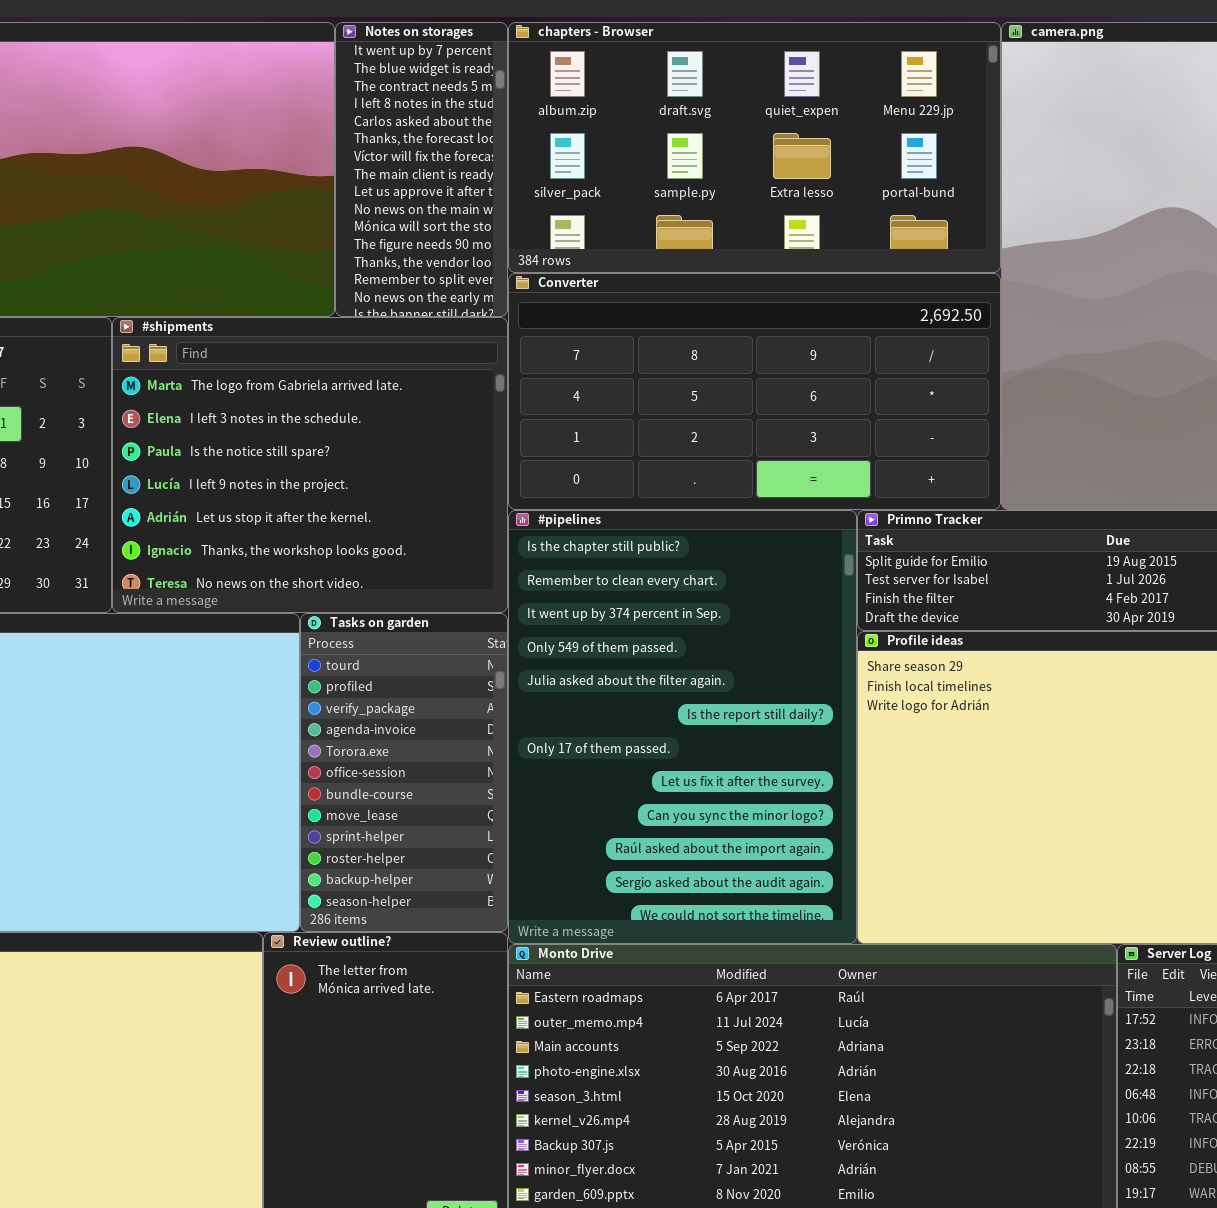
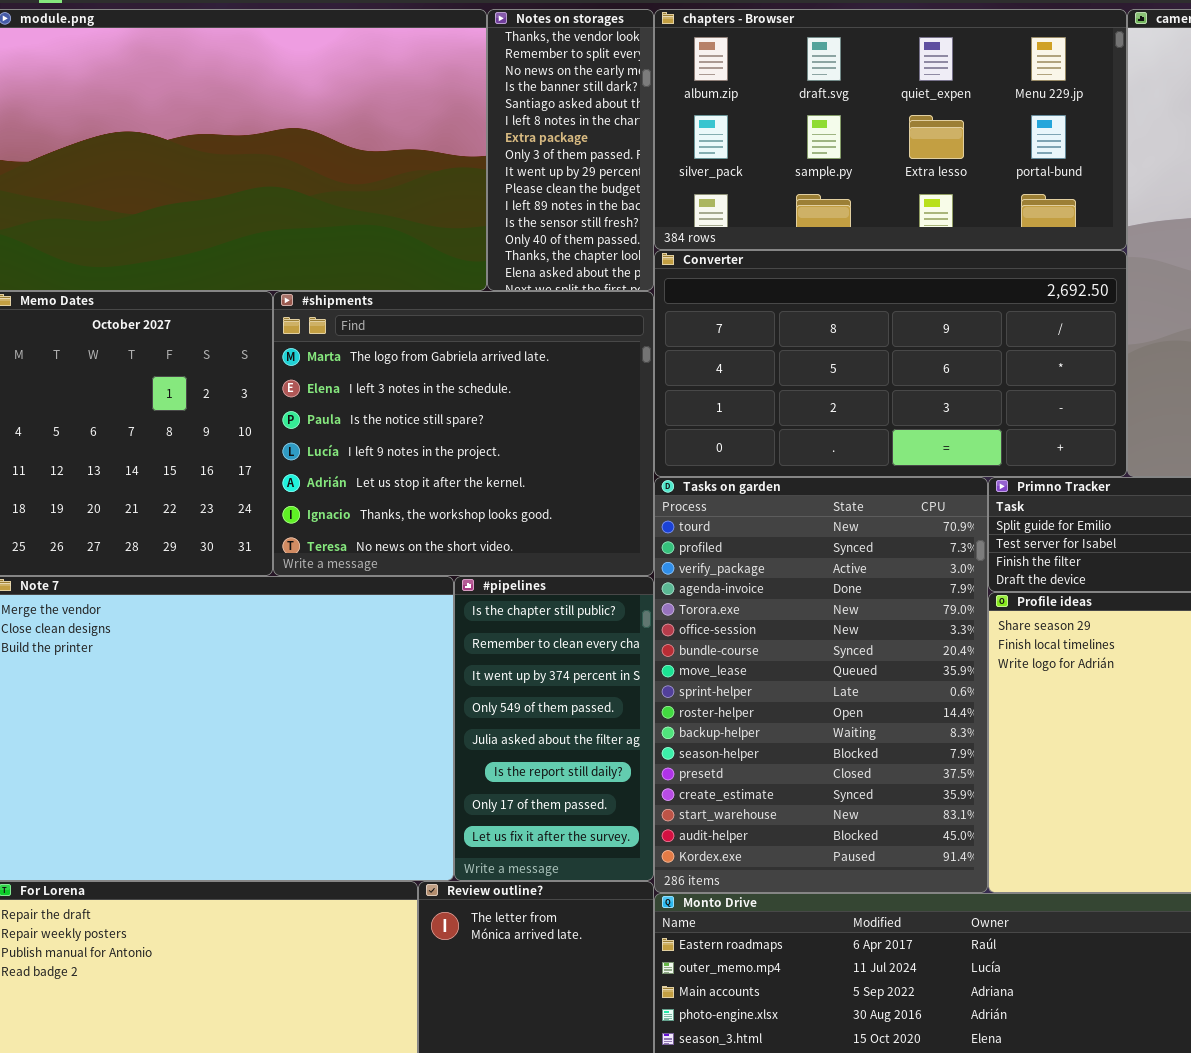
Notes on storages: [335,22,508,317] -> [487,9,654,291], scrolled down 12 rows
#pipelines: [508,510,857,944] -> [454,576,654,881], moved, resized
Tasks on garden: [300,613,508,932] -> [654,477,988,893], moved, resized

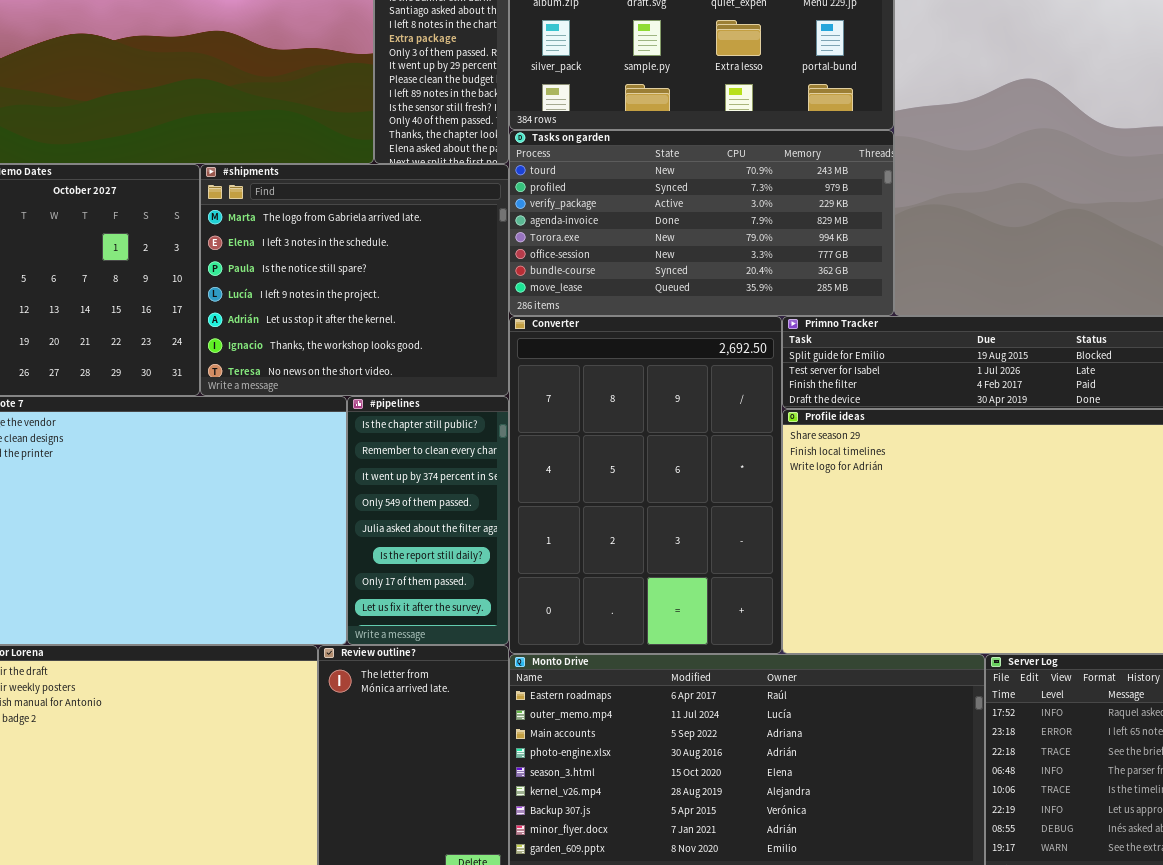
Converter: [654,250,1127,477] -> [509,316,782,654], moved, resized
Tasks on garden: [654,477,988,893] -> [509,130,894,316], moved, resized

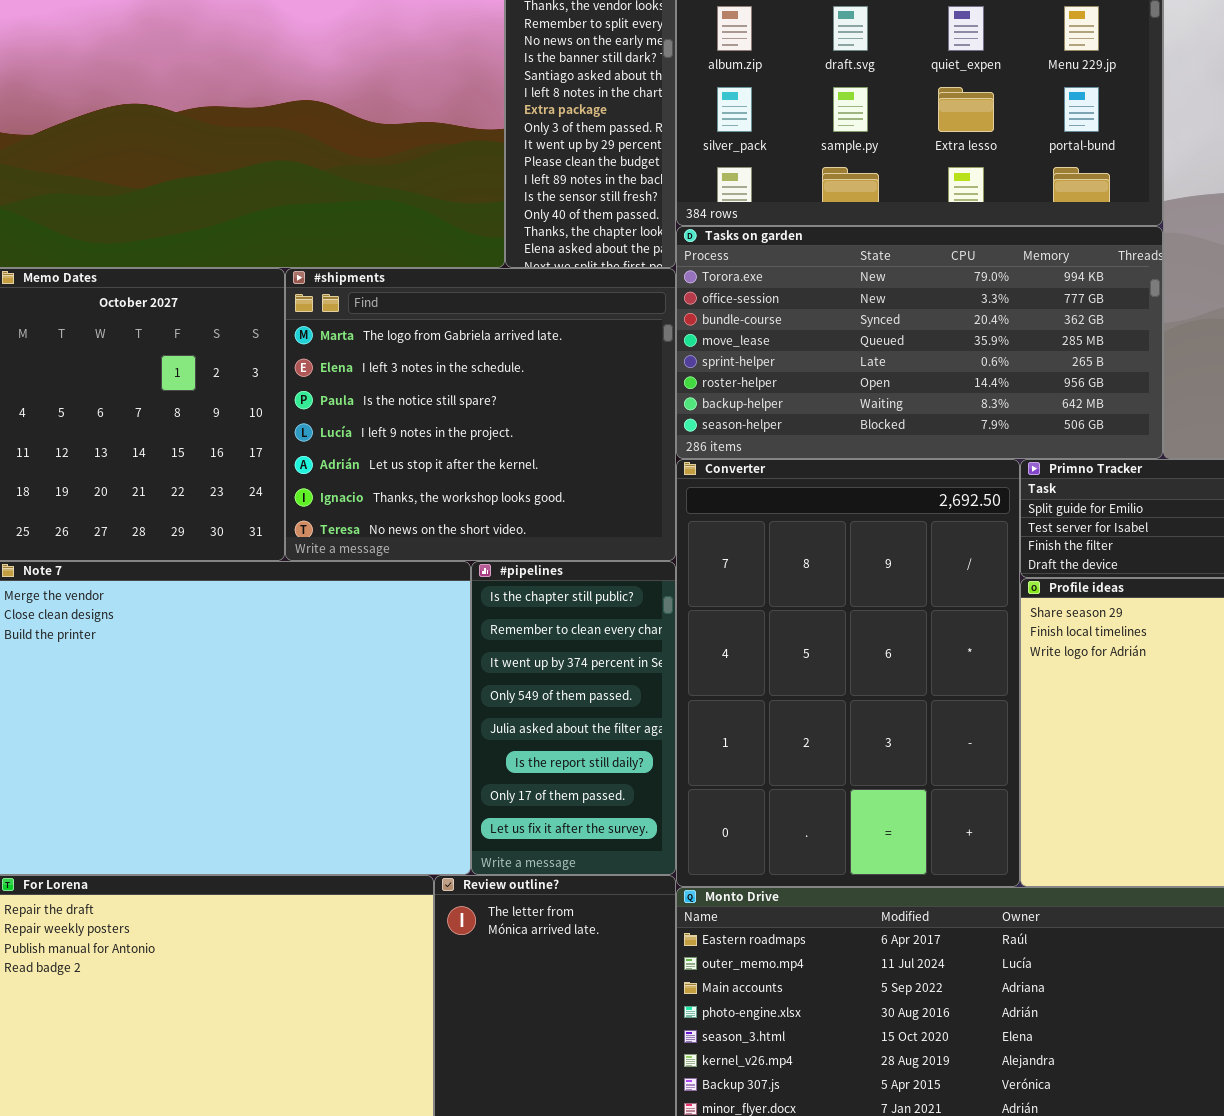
Tasks on garden: [509,130,894,316] -> [676,226,1163,459], scrolled down 4 rows

